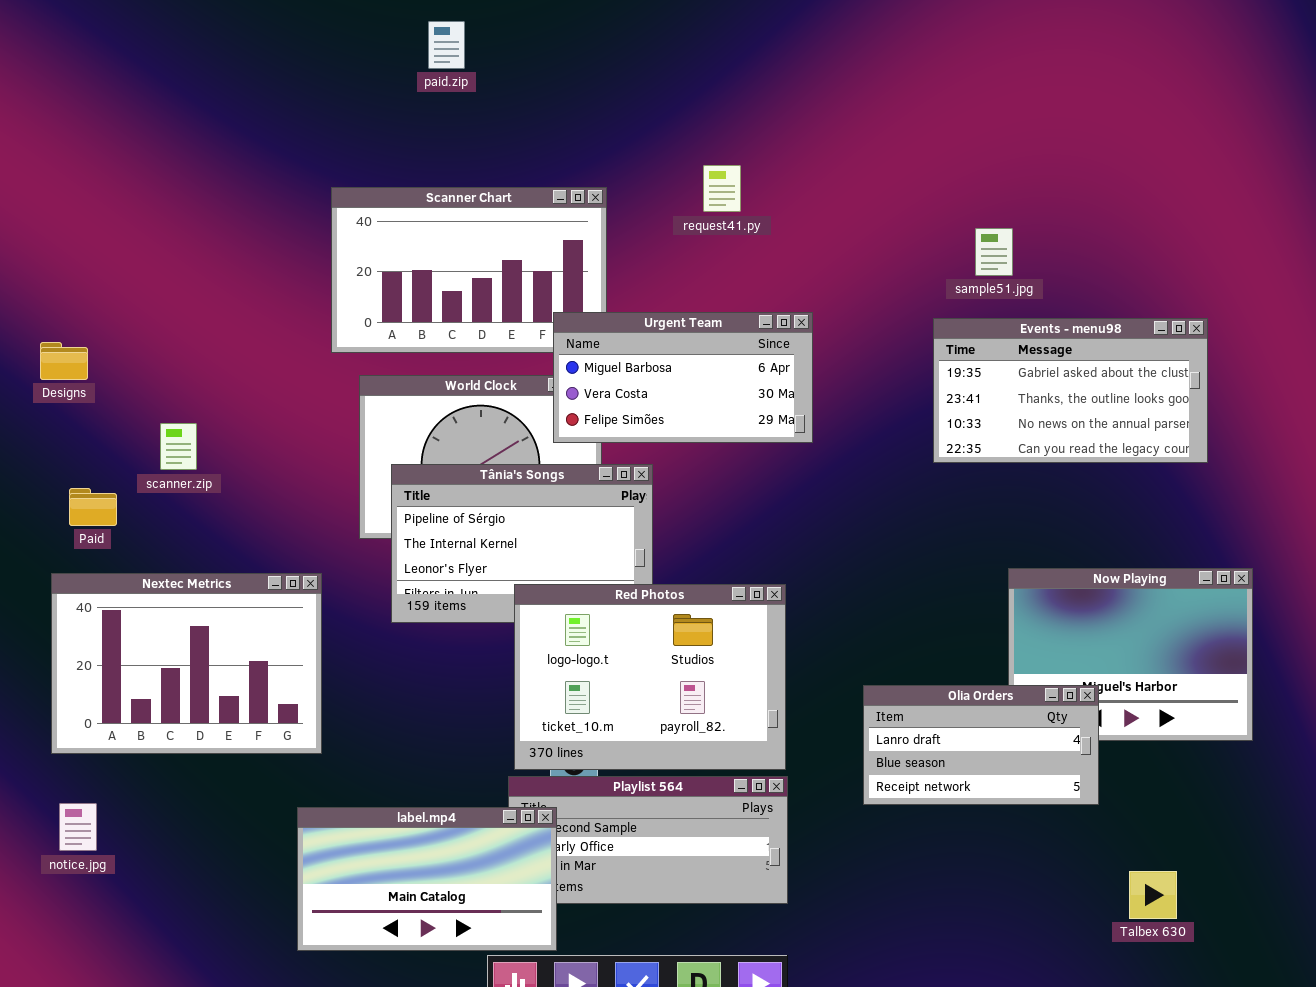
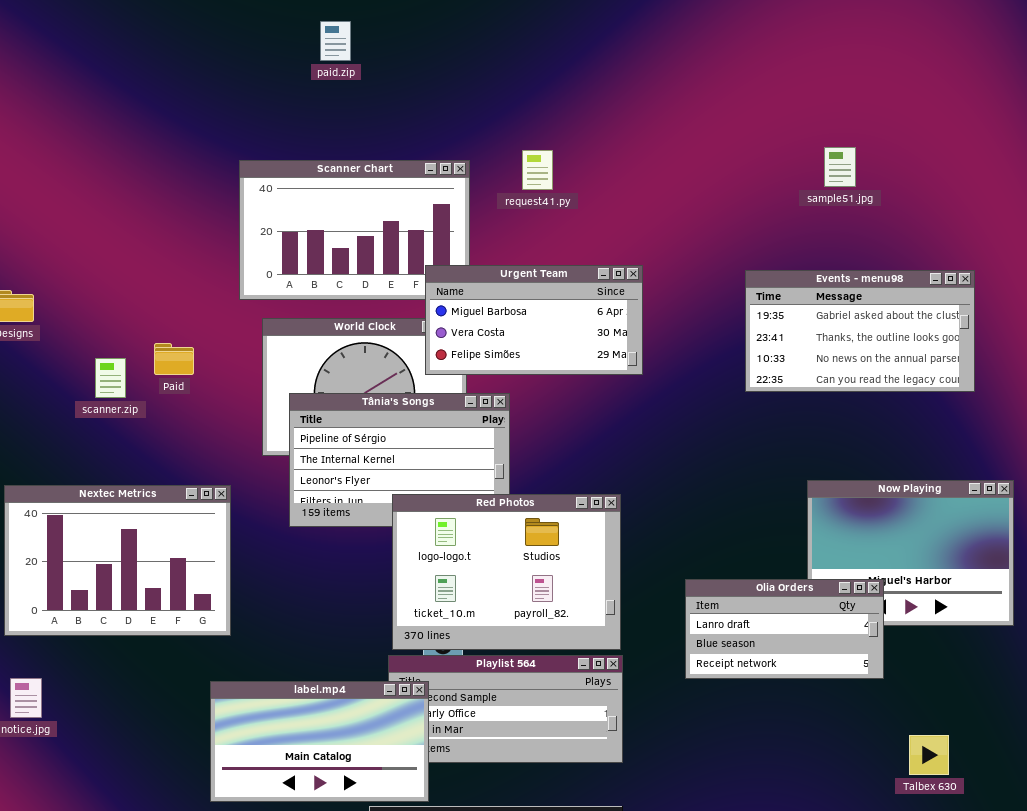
request41.py: [703,165,741,212] -> [522,150,553,190], moved
sample51.jpg: [975,228,1013,276] -> [824,147,856,187], moved
Paid: [69,488,117,526] -> [154,343,194,375], moved

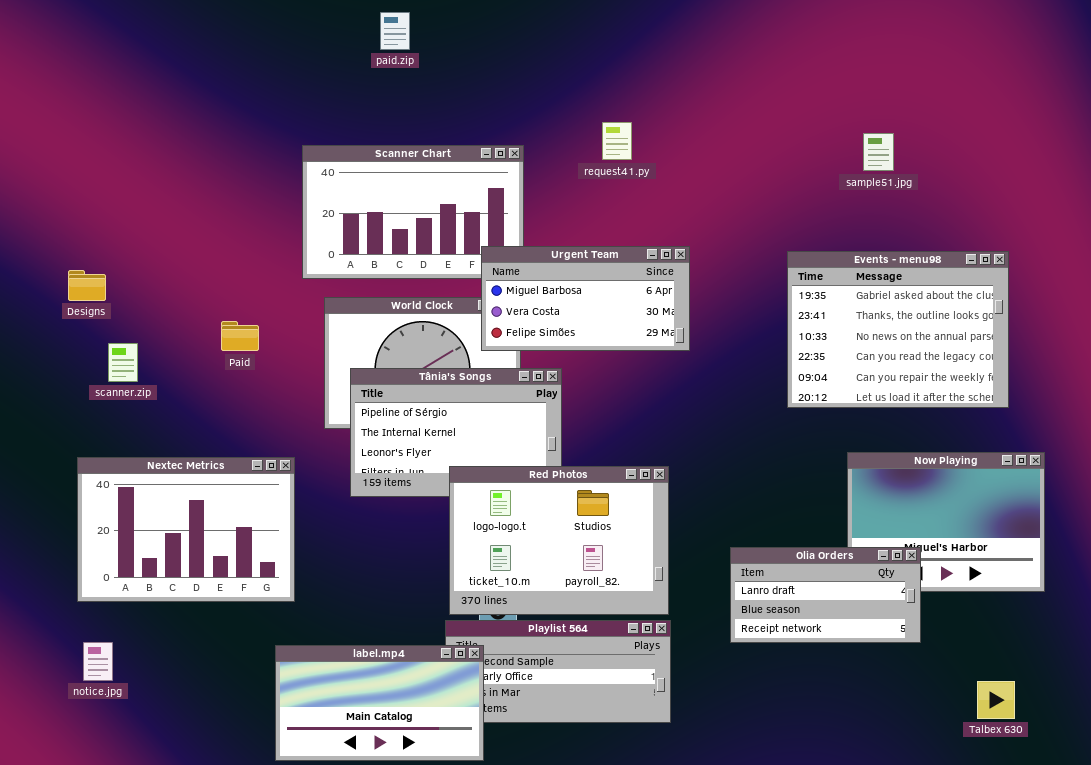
request41.py: [522,150,553,190] -> [602,122,632,160], moved
Events - menu98: [745,270,975,392] -> [787,251,1009,408], resized
scanner.zip: [95,358,126,398] -> [108,343,138,382], moved
Talbex 630: [909,735,949,775] -> [977,681,1015,719], moved

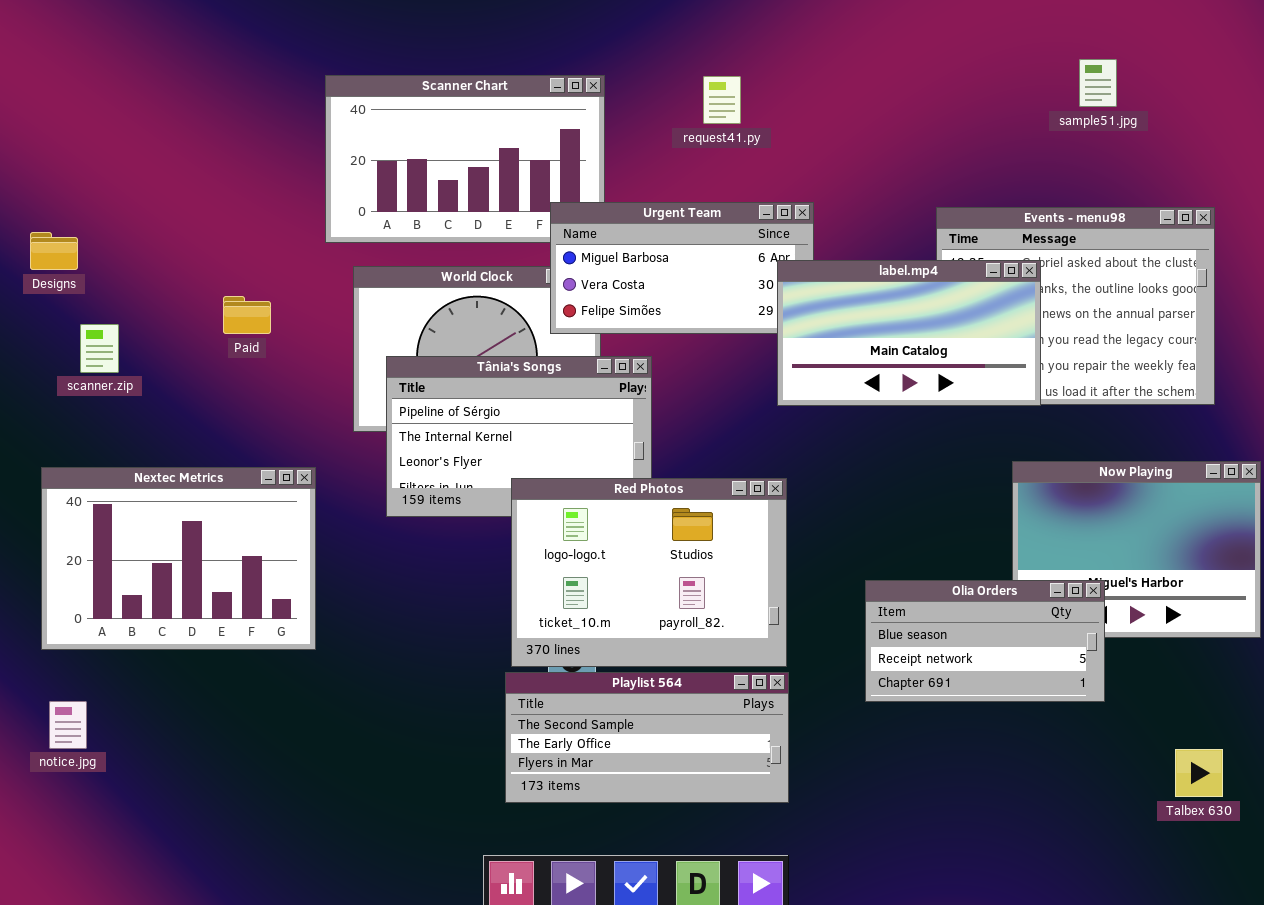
request41.py: [602,122,632,160] -> [703,76,741,124], moved
sample51.jpg: [863,133,894,171] -> [1079,59,1117,107], moved
Olia Orders: [730,547,921,643] -> [865,580,1105,702], scrolled down 1 row
label.mp4: [275,645,484,761] -> [777,260,1041,406], moved

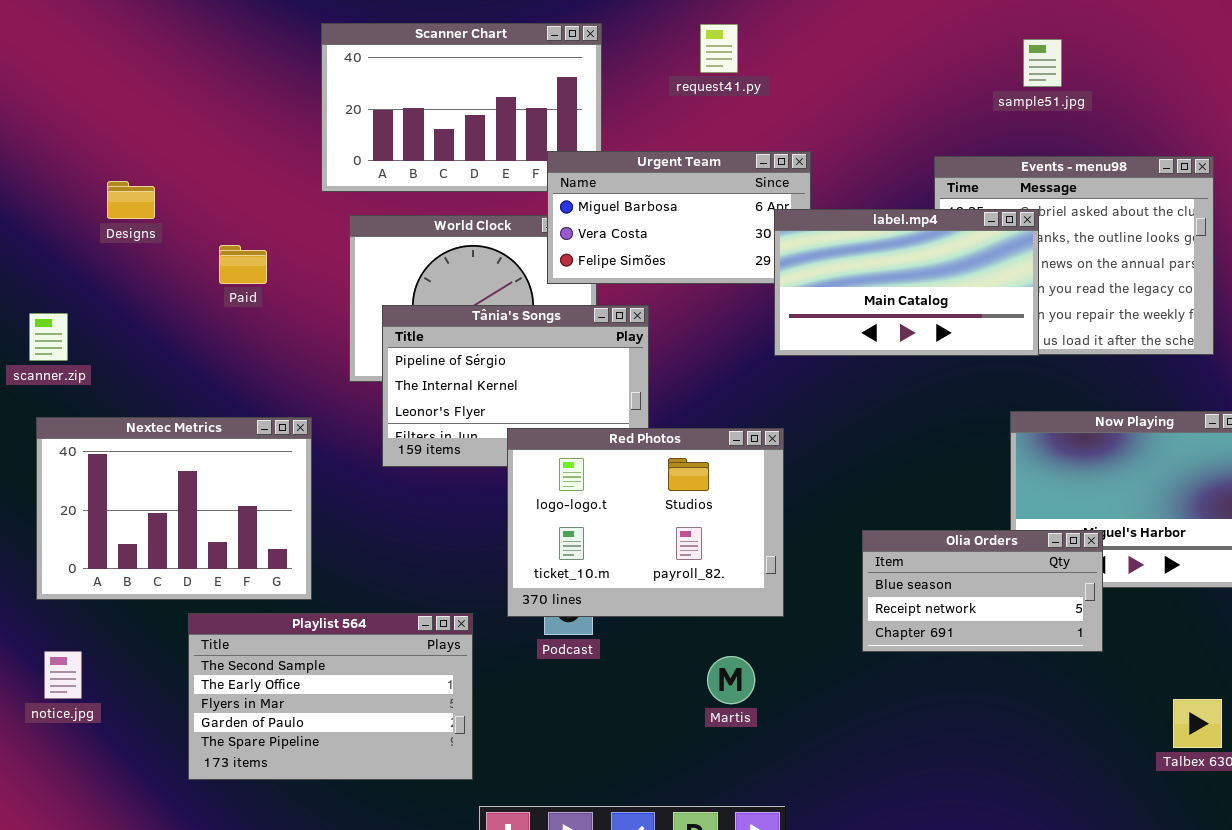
sample51.jpg: [1079,59,1117,107] -> [1023,39,1062,87], moved
Designs: [30,232,78,270] -> [107,181,155,219], moved
scanner.zip: [80,324,119,373] -> [29,313,68,361], moved
Playlist 564: [505,672,789,803] -> [188,613,473,780], moved, resized

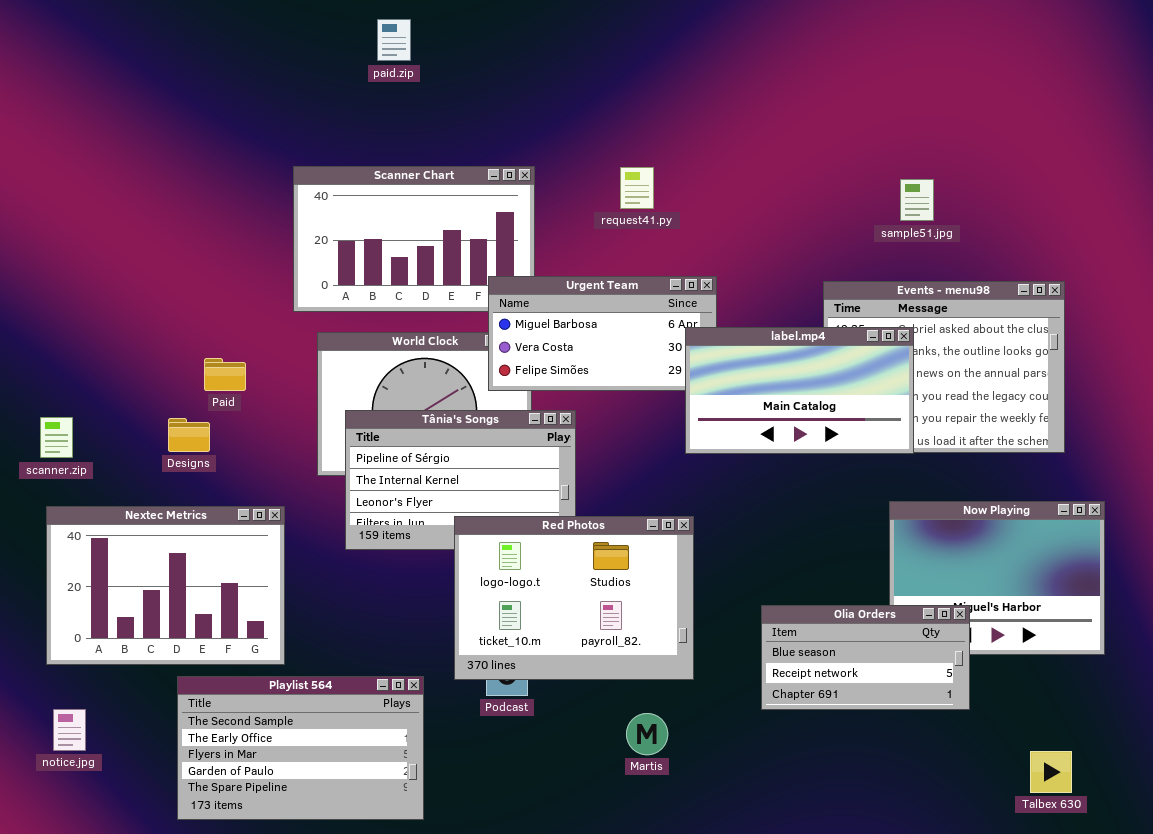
Designs: [107,181,155,219] -> [168,418,210,452], moved

